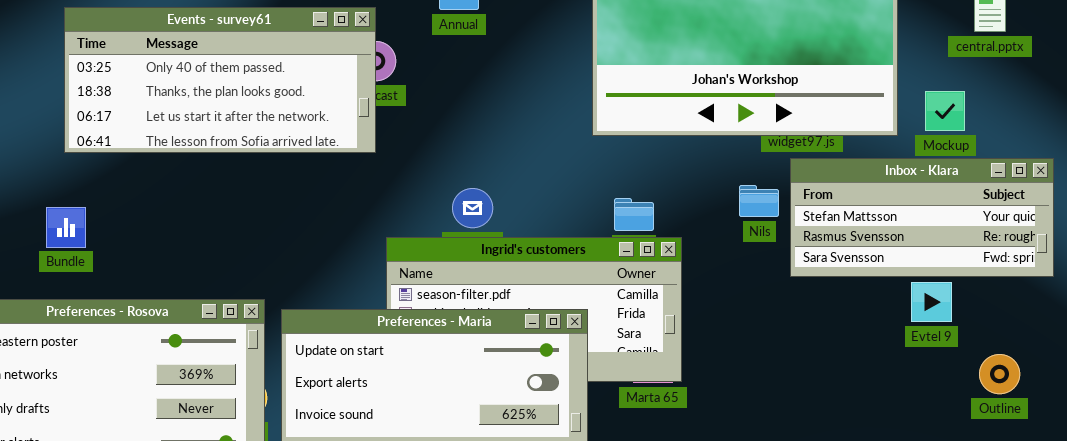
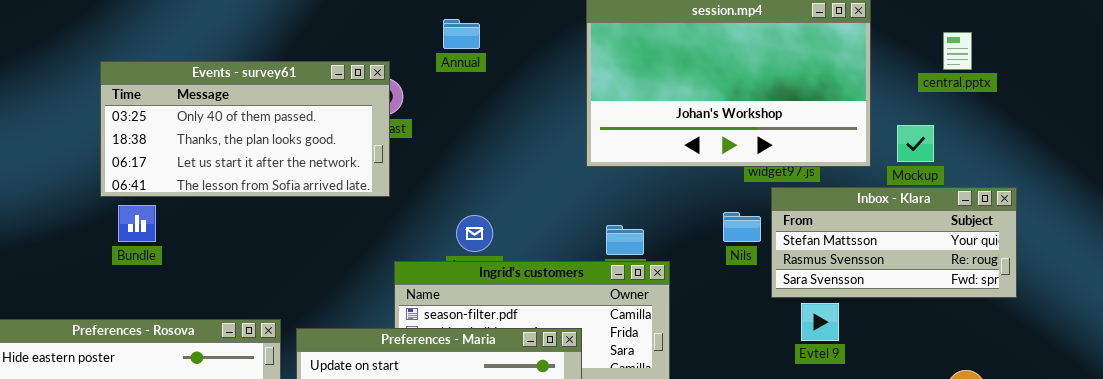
Events - survey61: [64,7,376,153] -> [100,61,390,197], moved
Bundle: [46,207,86,248] -> [118,205,156,242], moved
Evtel 9: [911,282,952,322] -> [801,303,839,341], moved

